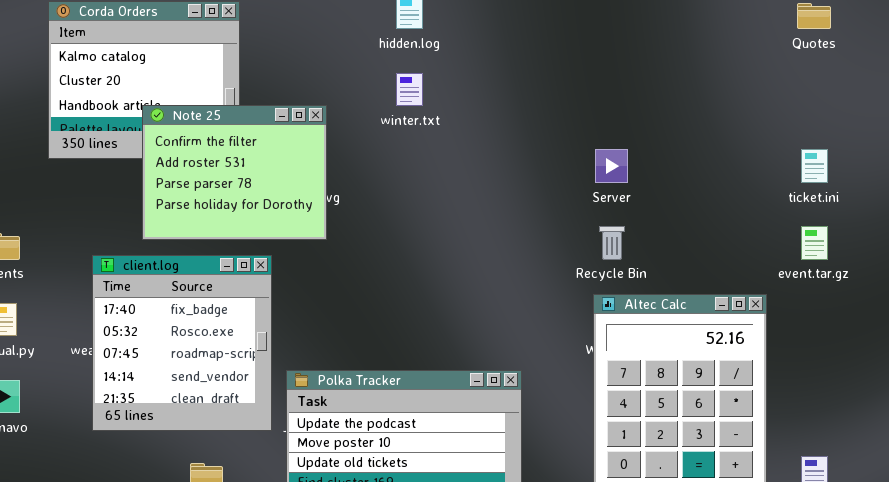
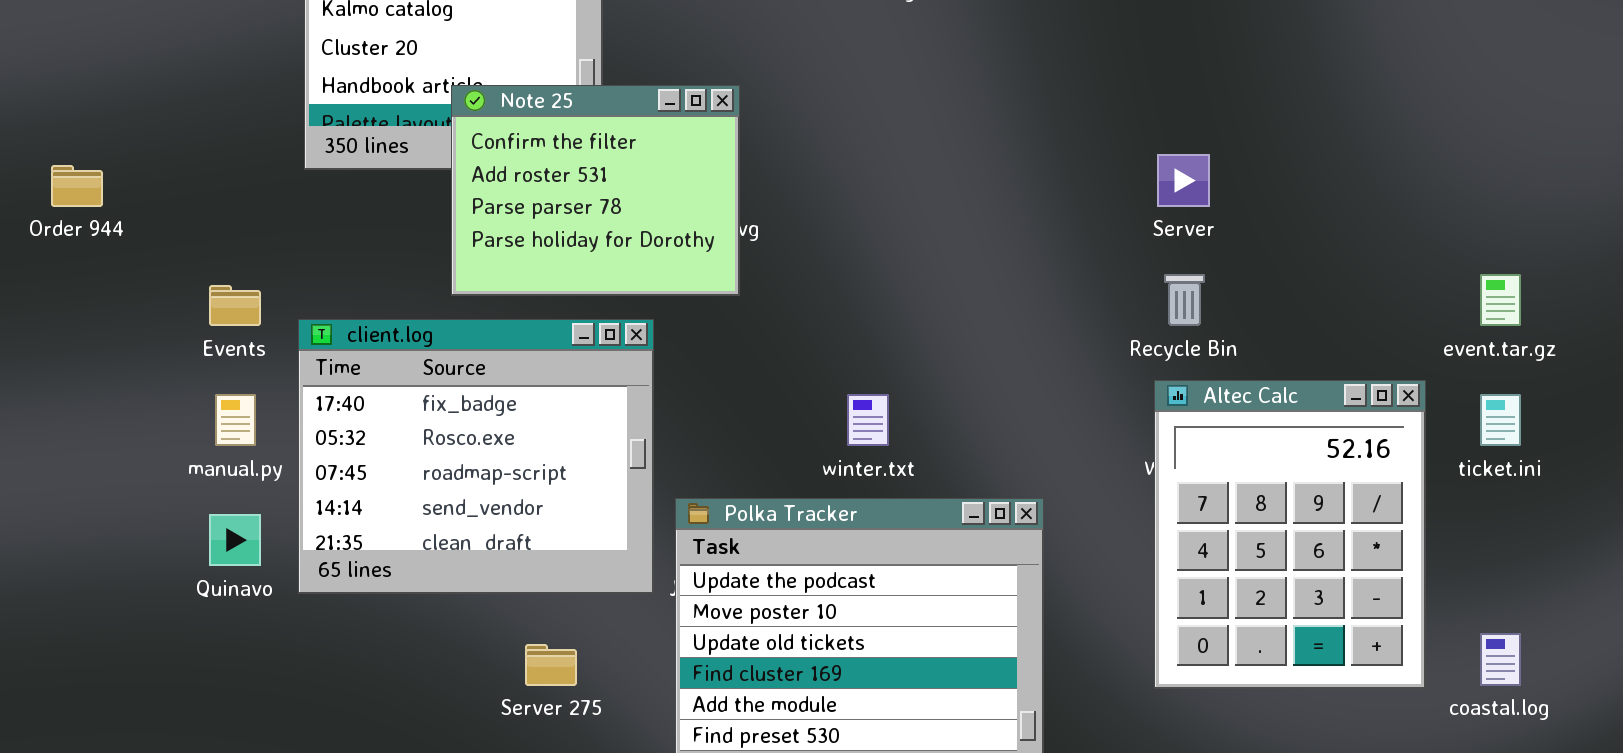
winter.txt: [396,73,423,106] -> [847,394,889,446], moved
ticket.ini: [801,149,828,183] -> [1480,394,1521,446], moved
client.log: [92,255,272,431] -> [298,319,654,594], resized

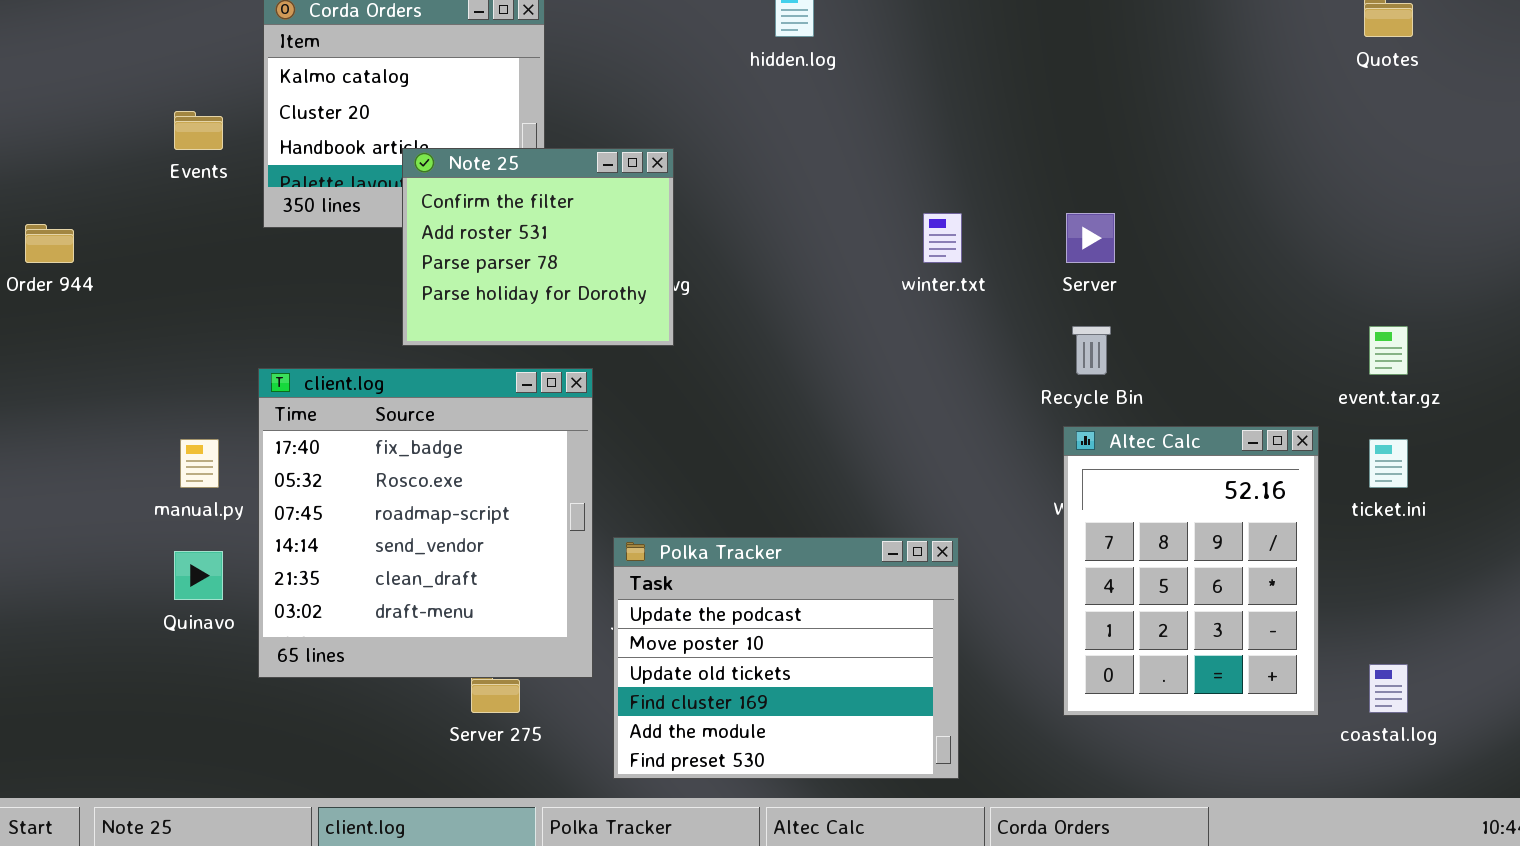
Events: [209,285,261,326] -> [174,111,223,150], moved
client.log: [298,319,654,594] -> [258,368,593,678], resized
winter.txt: [847,394,889,446] -> [923,213,962,263], moved

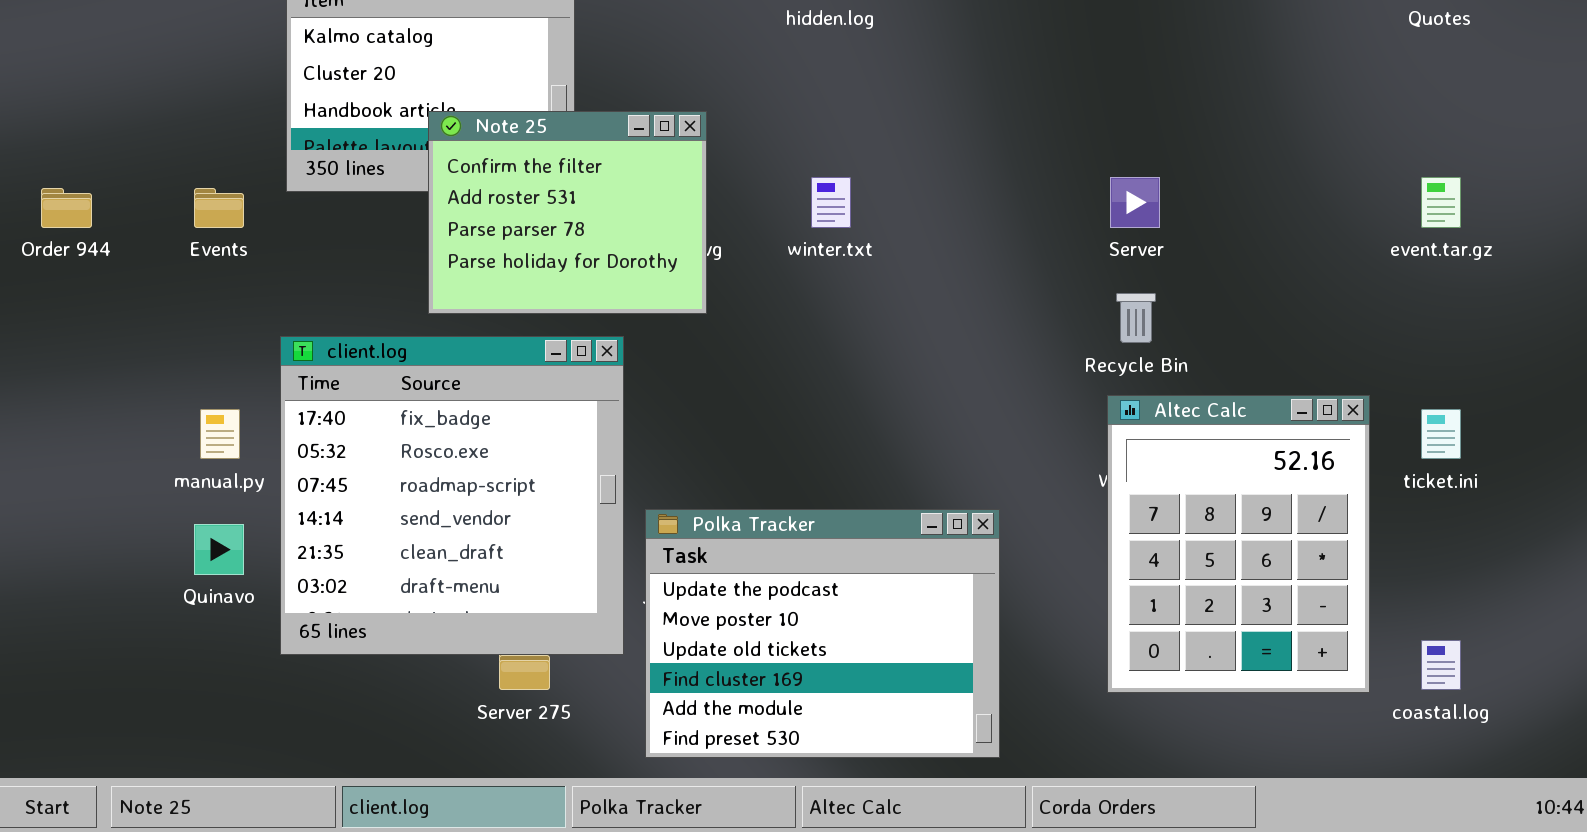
Events: [174,111,223,150] -> [194,188,244,228], moved
winter.txt: [923,213,962,263] -> [811,177,851,228], moved
event.tar.gz: [1369,326,1408,375] -> [1421,177,1461,228], moved

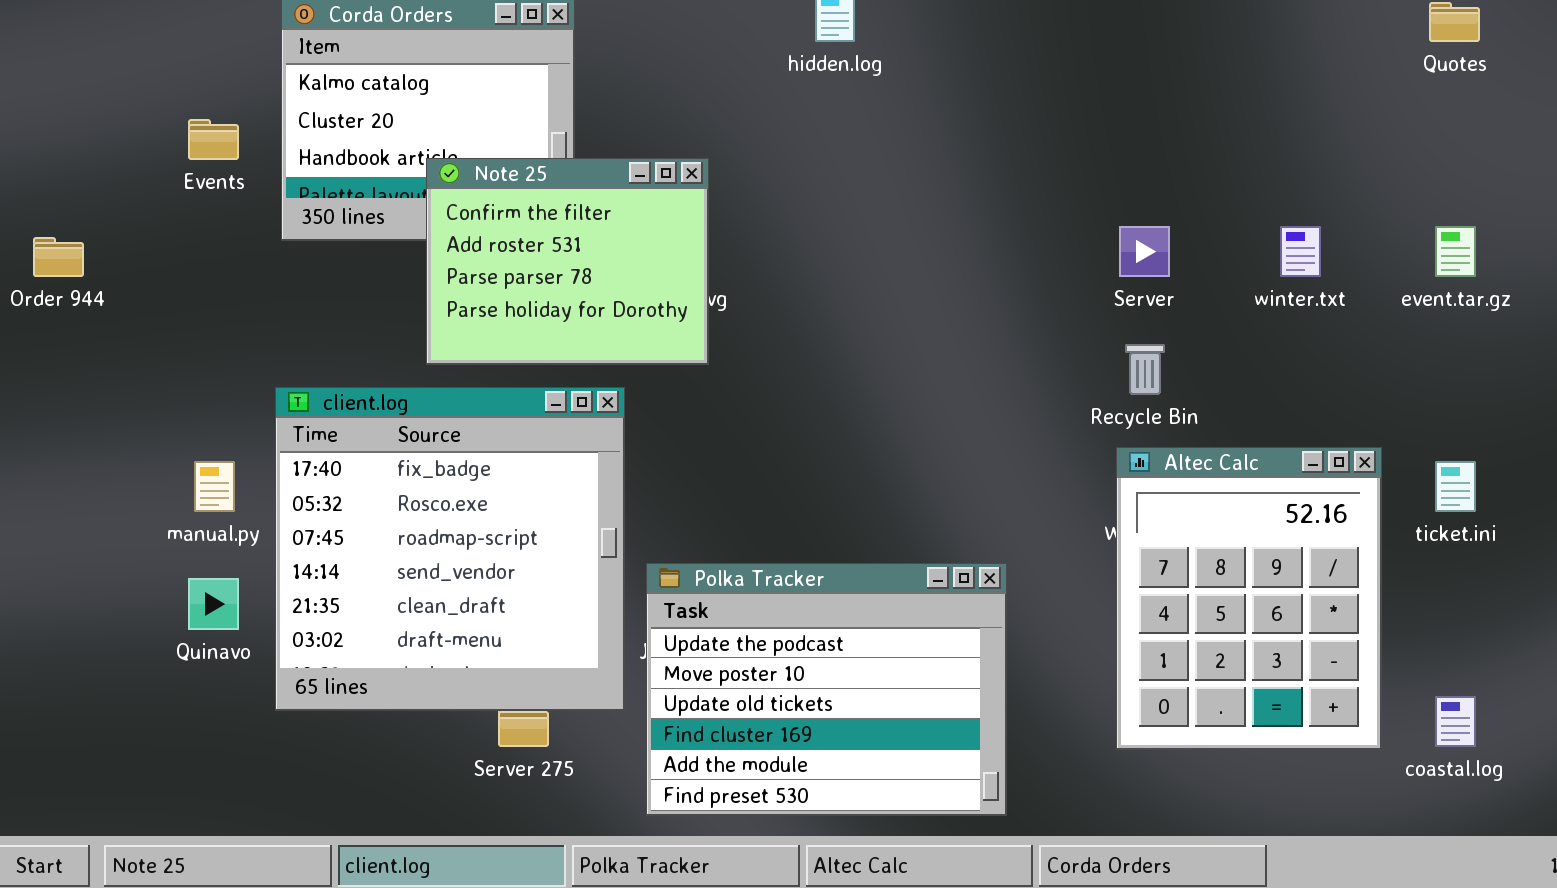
winter.txt: [811,177,851,228] -> [1280,226,1321,277], moved
Events: [194,188,244,228] -> [188,119,239,160], moved

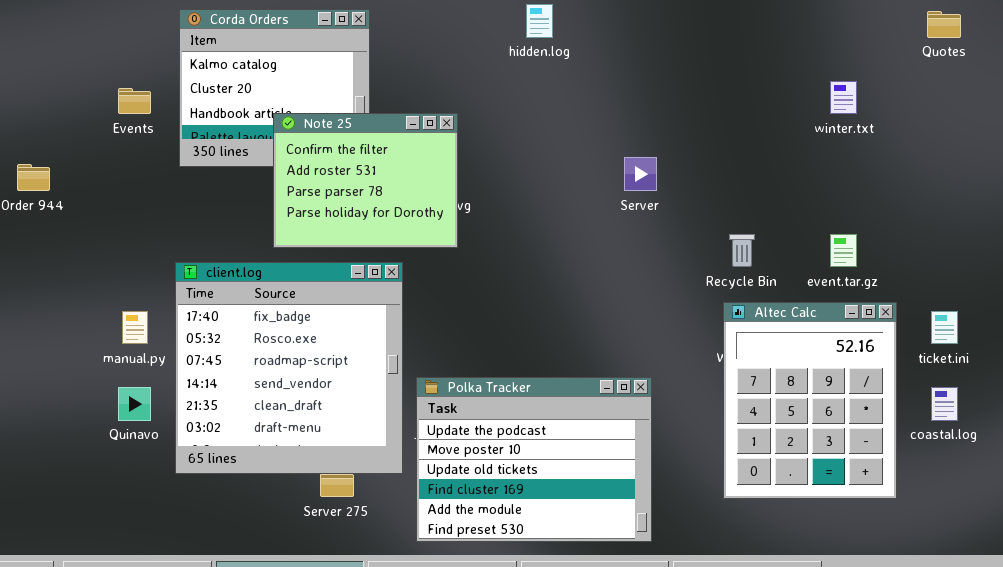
Server: [1119,226,1170,277] -> [624,157,657,191], moved
winter.txt: [1280,226,1321,277] -> [830,81,857,114], moved
event.tar.gz: [1435,226,1476,277] -> [830,234,857,267], moved
coastal.log: [1435,696,1476,747] -> [931,387,958,421], moved

